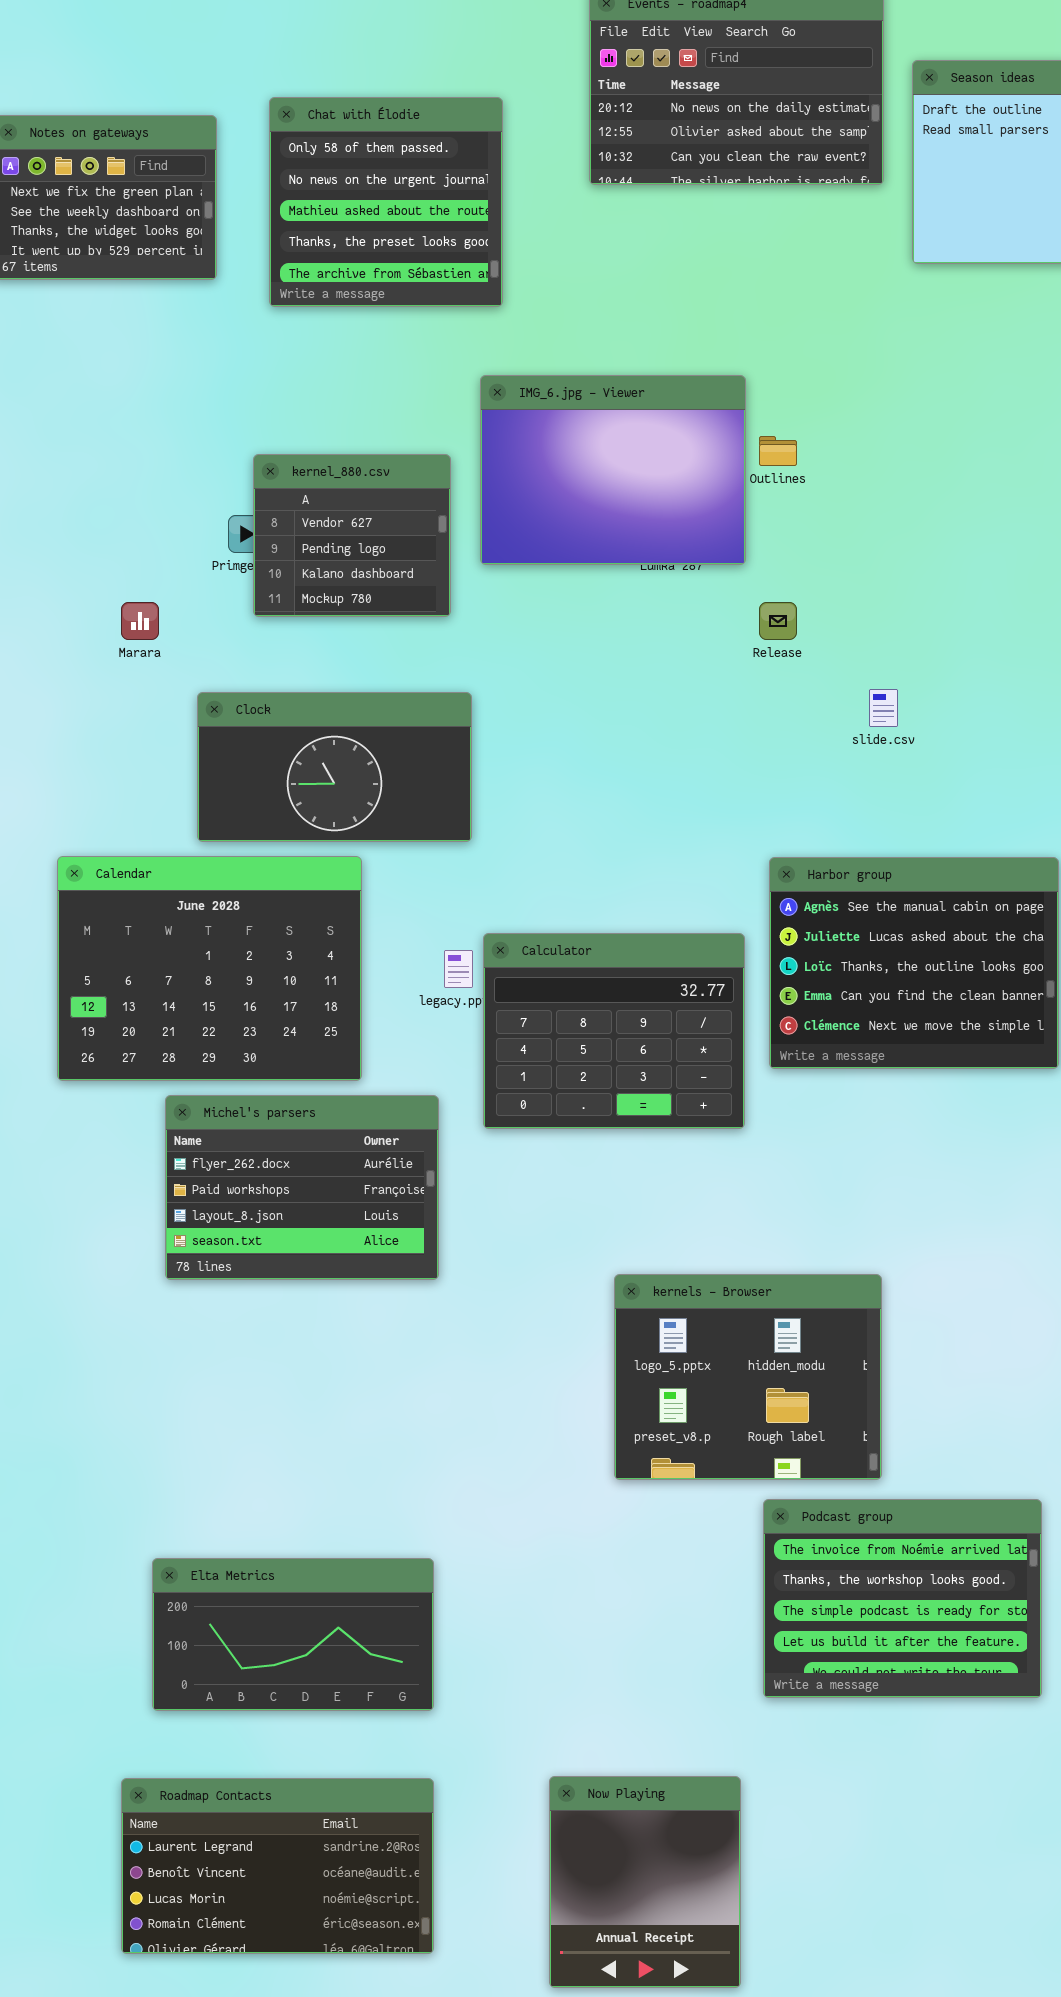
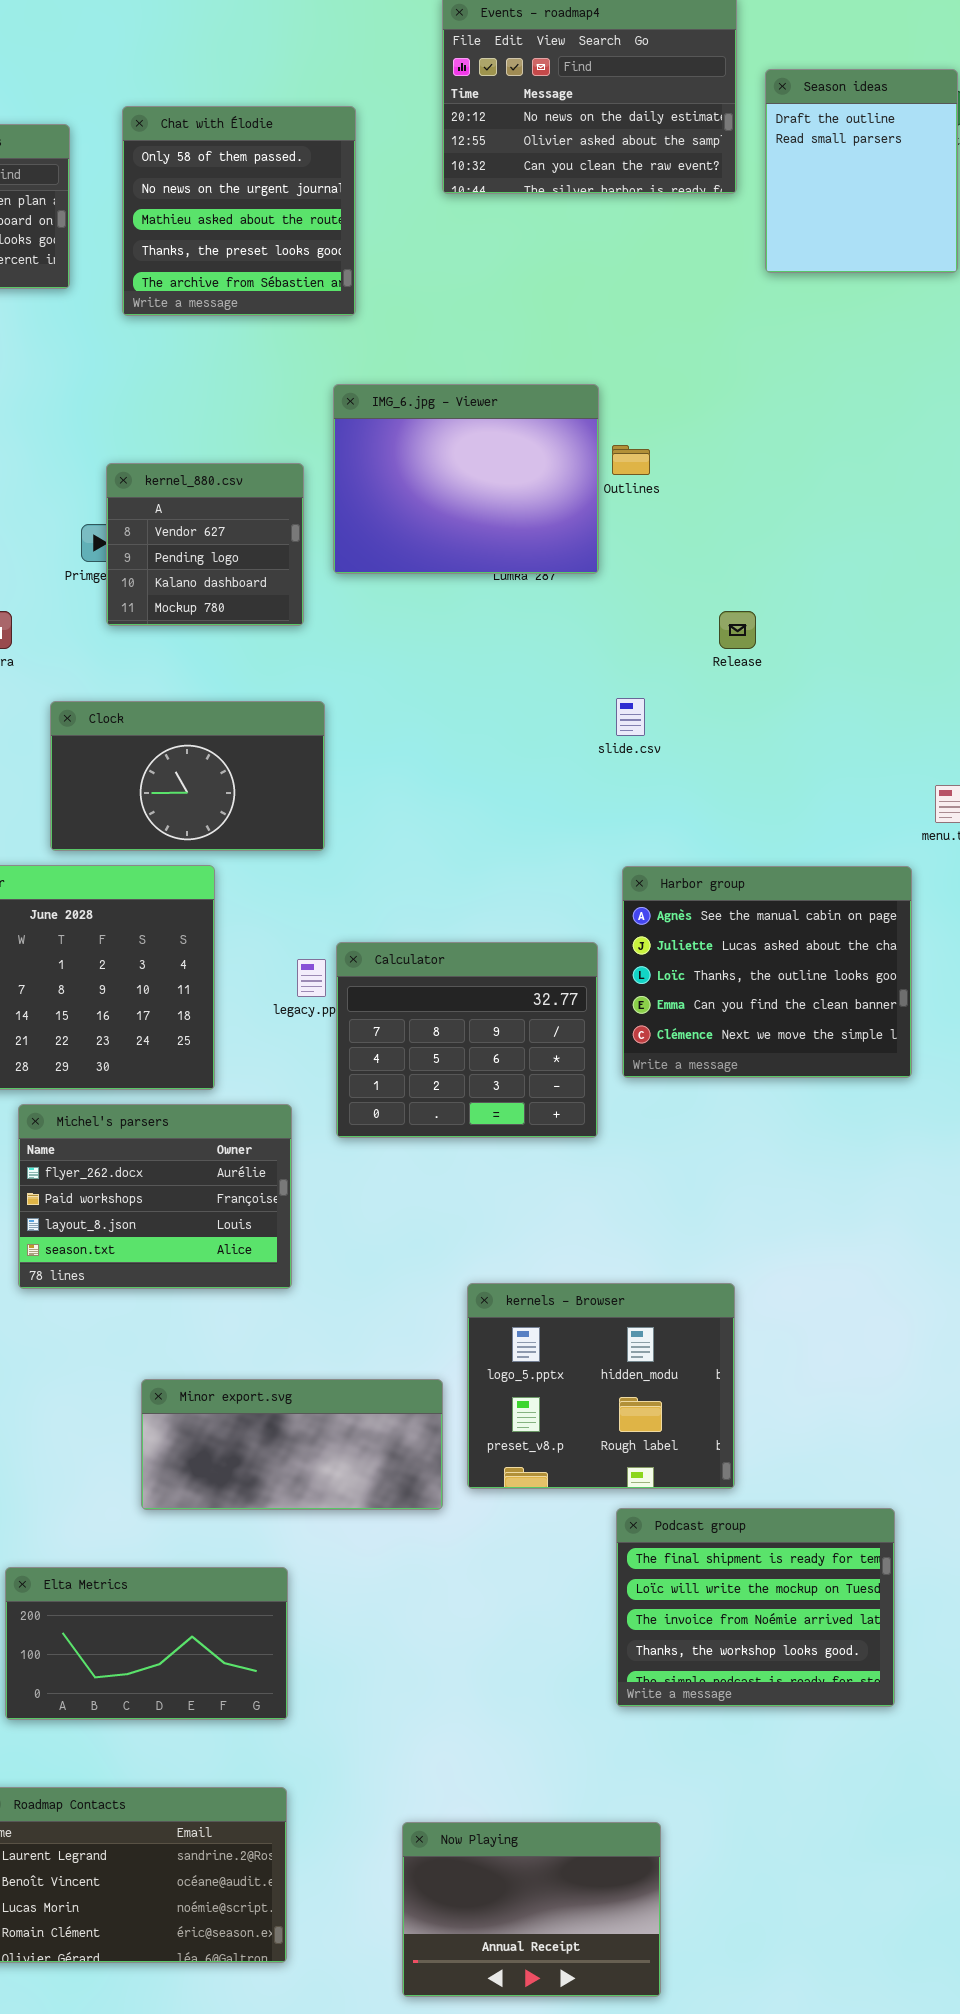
Release: [759,602,797,640] -> [719,611,756,649], moved
slide.csv: [869,689,898,727] -> [616,698,645,736], moved
Minor export.svg: none -> [141,1379,443,1510], opened
Podcast group: [763,1499,1042,1698] -> [616,1508,895,1707], scrolled up 2 rows
Now Playing: [549,1776,741,1988] -> [402,1822,661,1997], resized

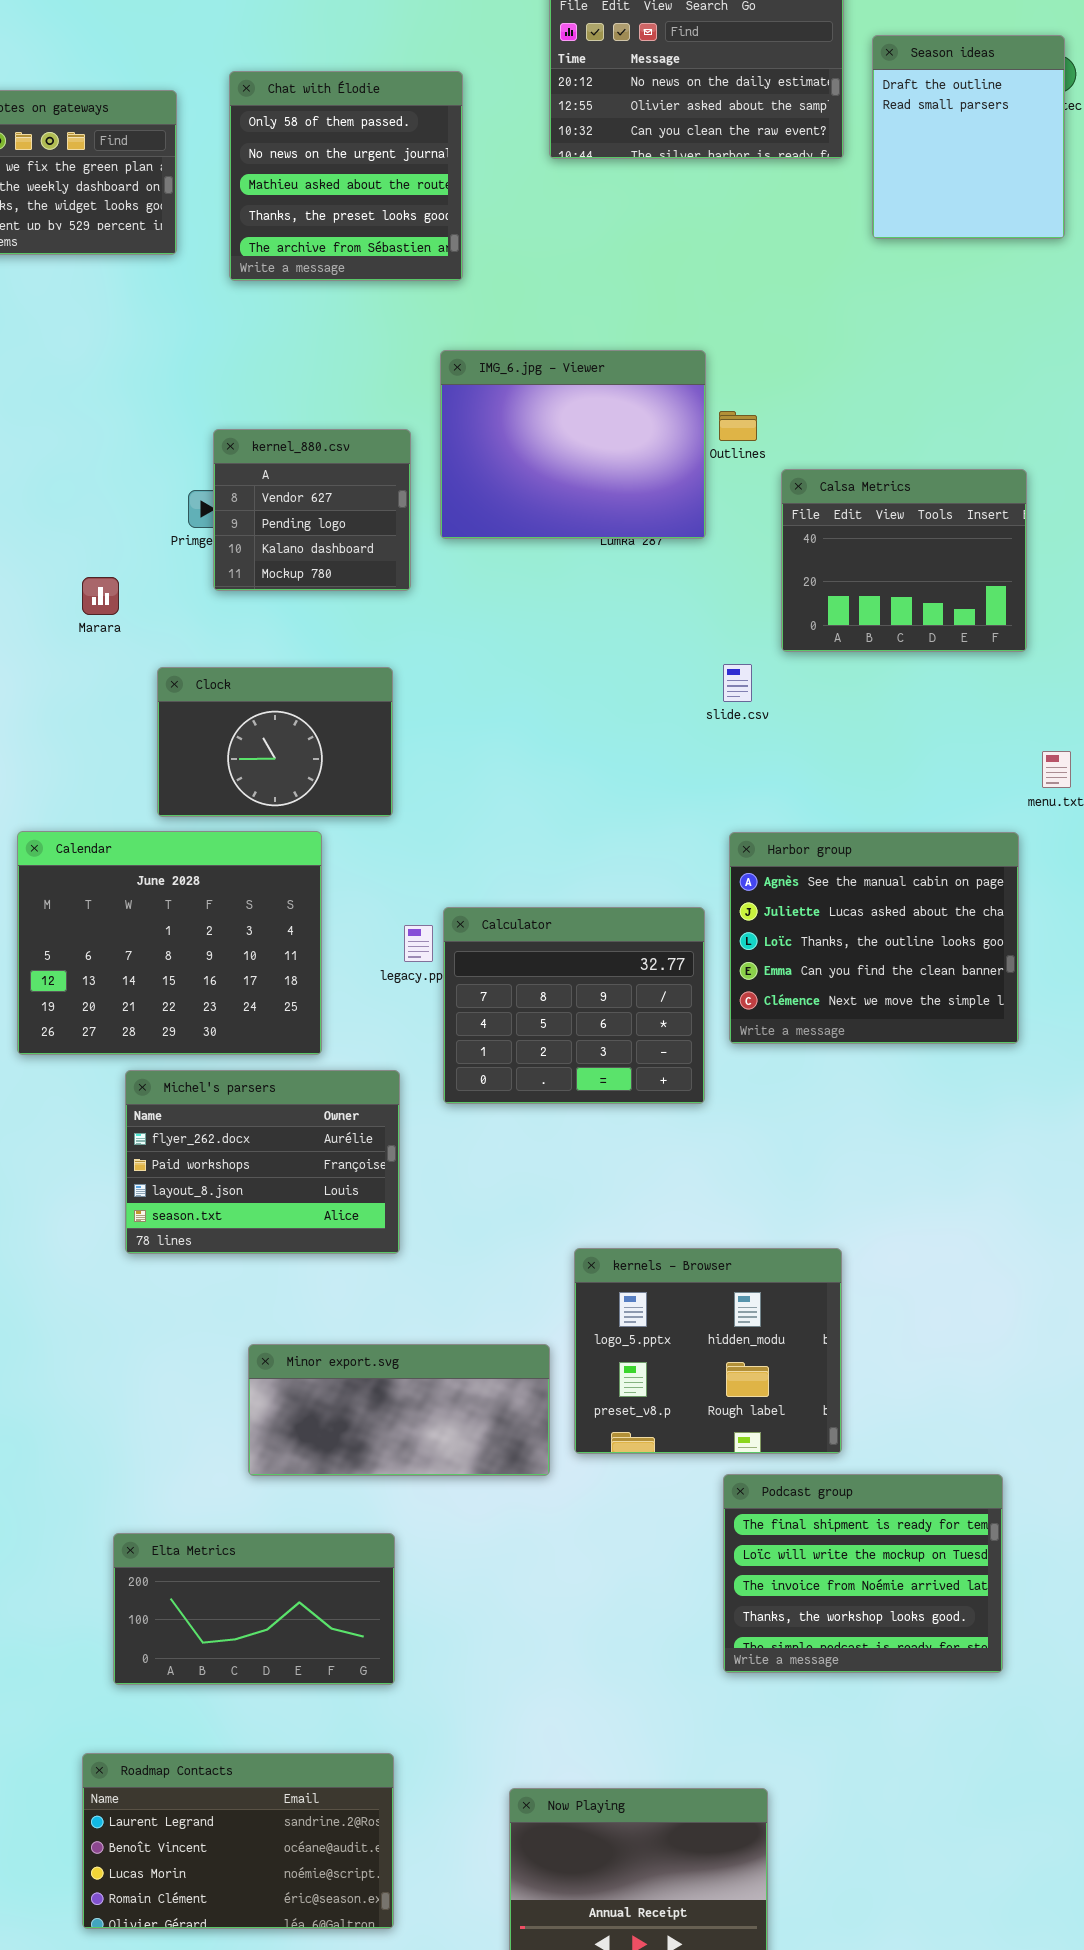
Calsa Metrics: none -> [781,469,1027,652], opened
Clock: [50,701,325,851] -> [157,667,393,817], resized

